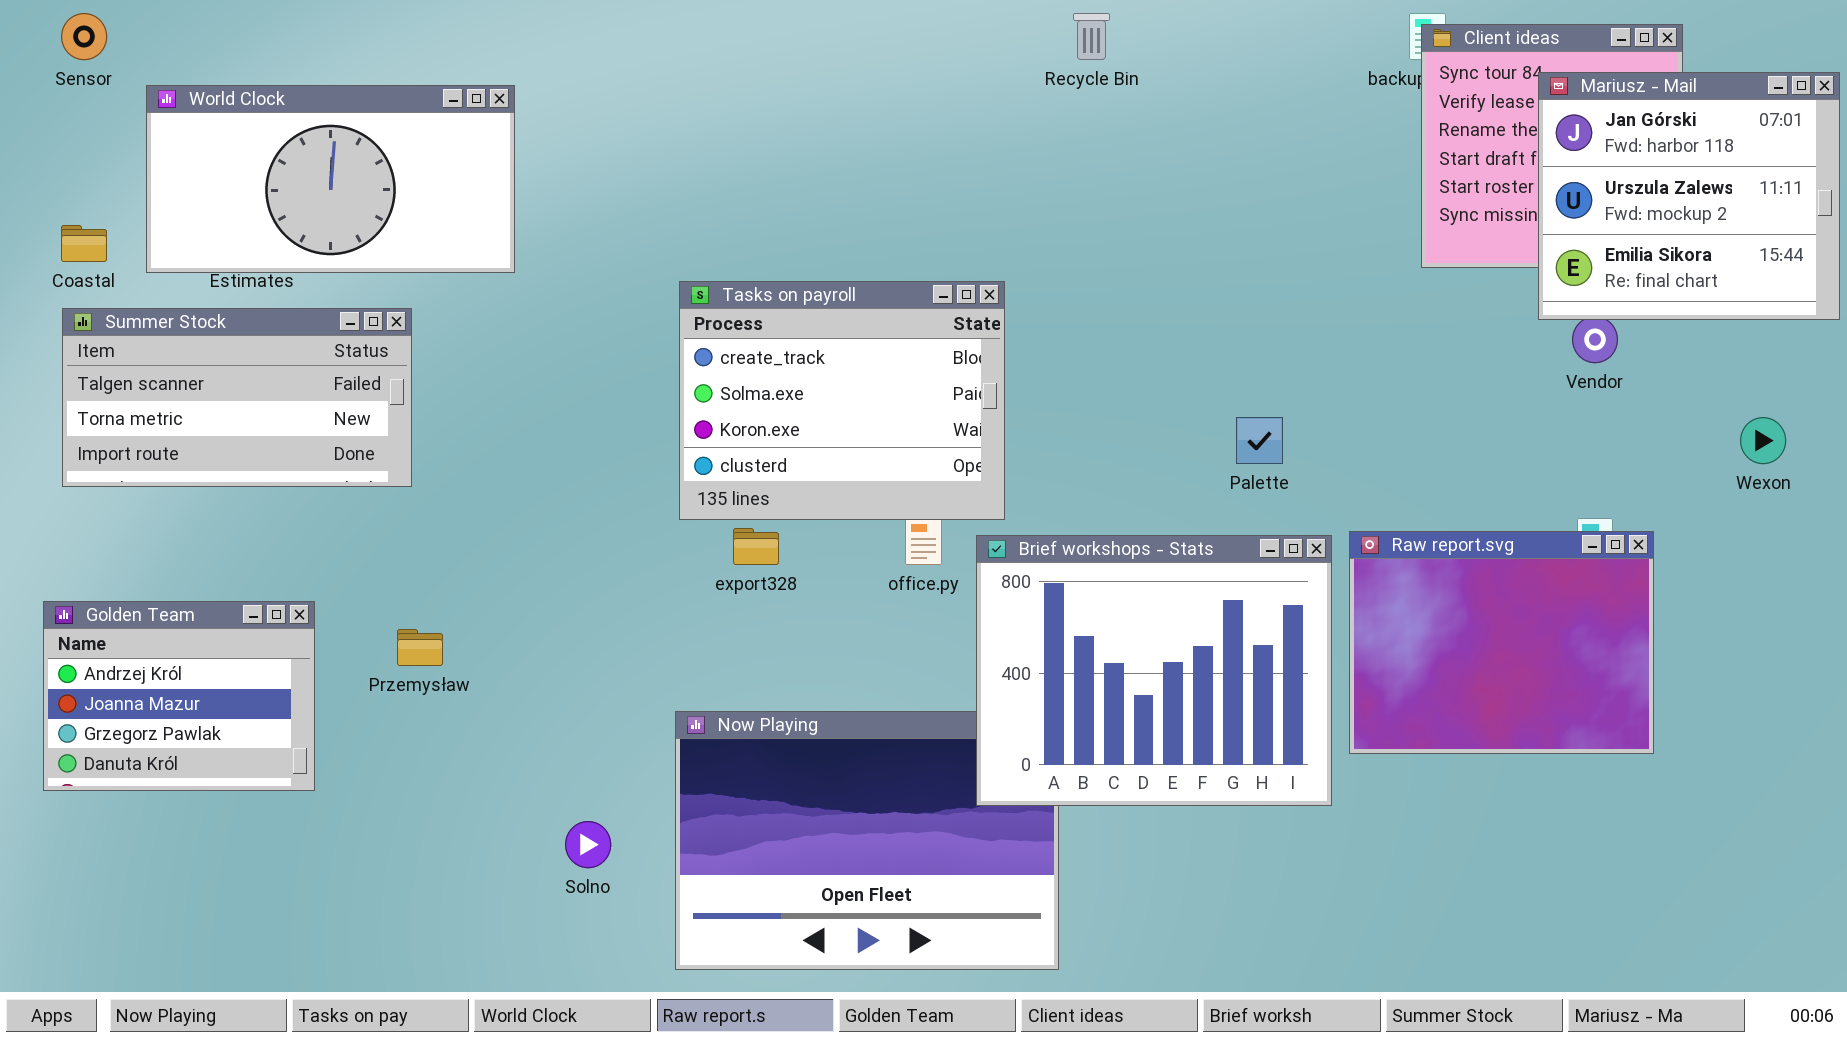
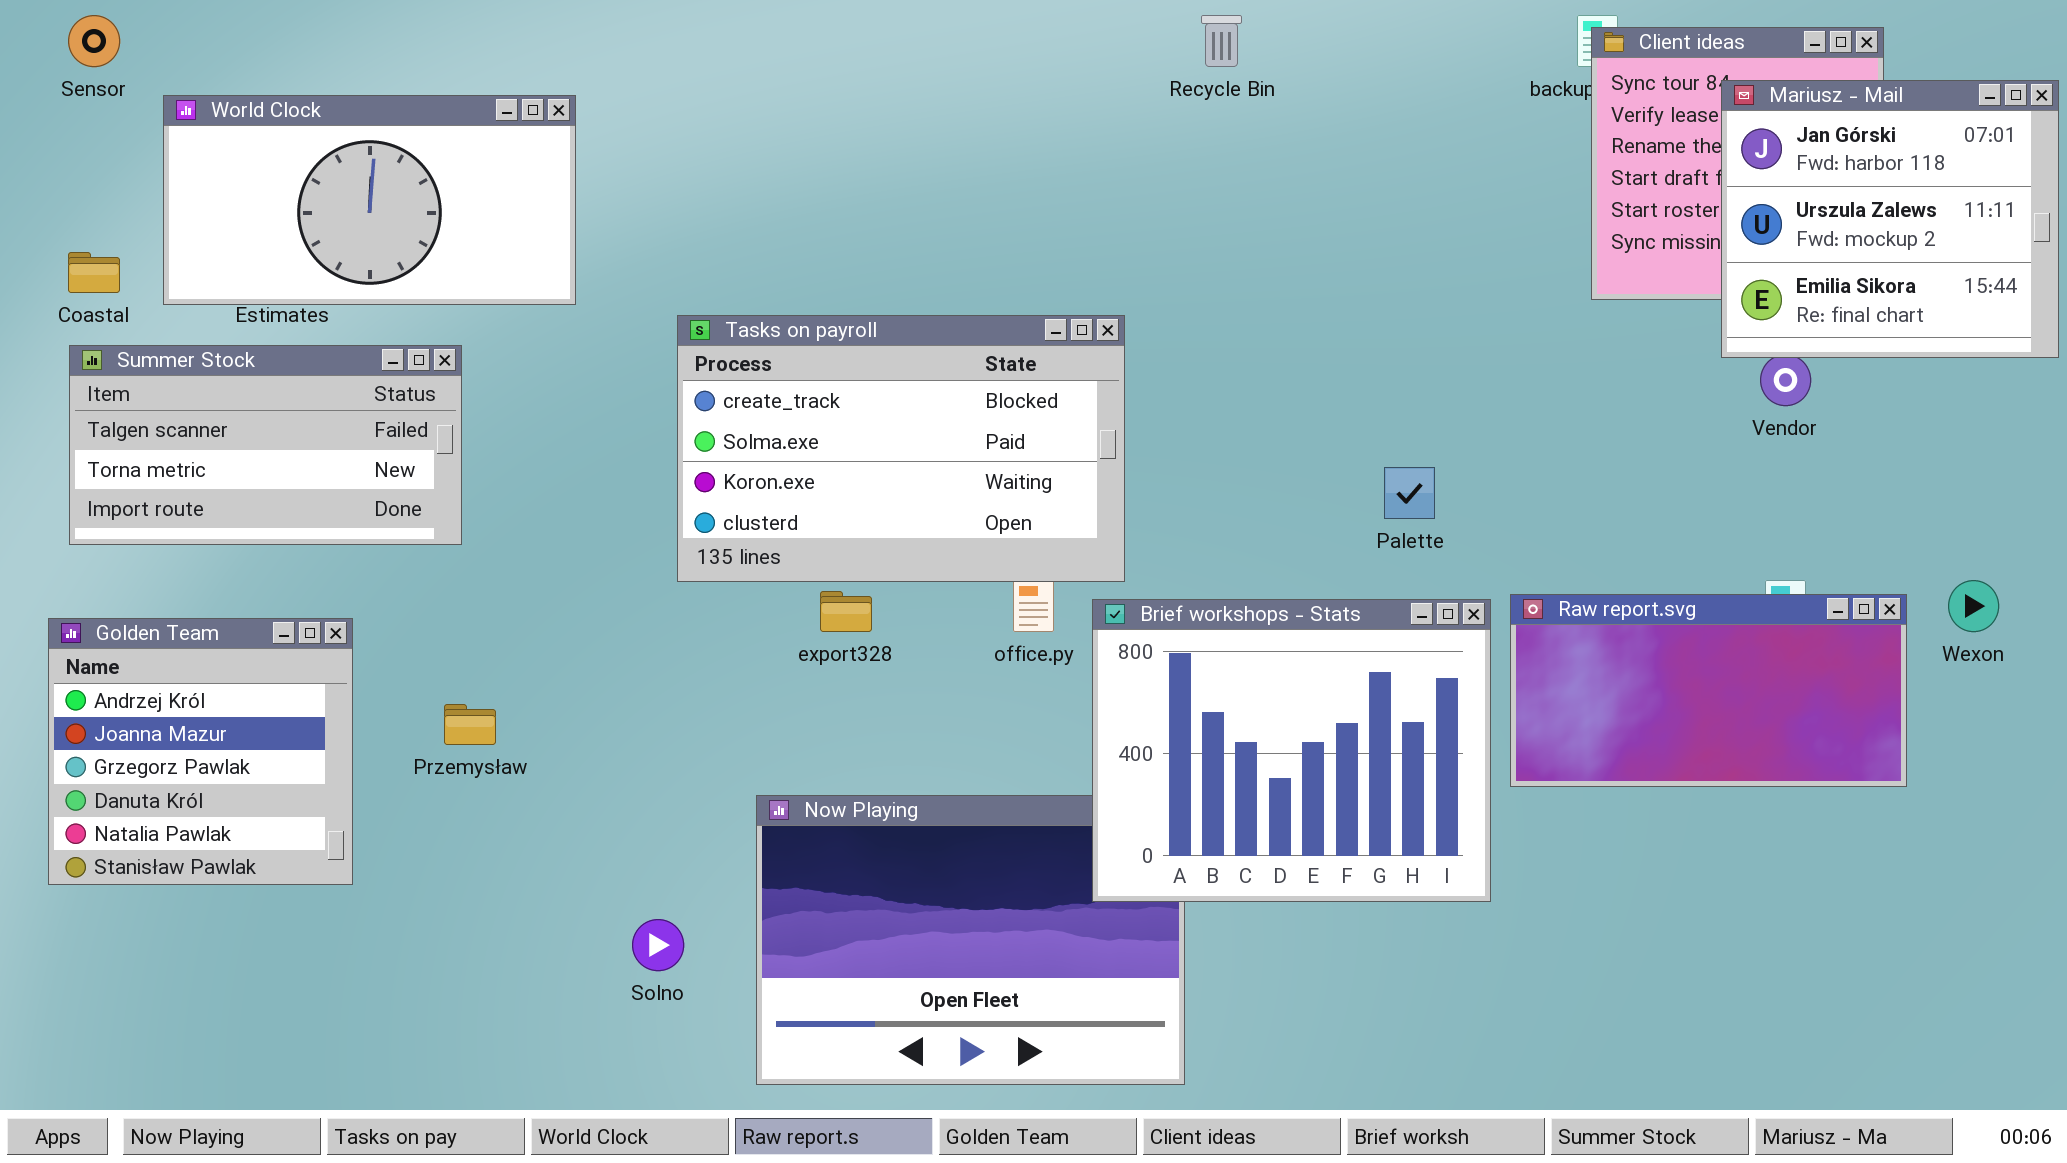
Tasks on payroll: [679,281,1005,520] -> [677,315,1125,582], resized
Wexon: [1740,417,1786,464] -> [1948,580,1999,632], moved
Raw report.svg: [1349,531,1654,754] -> [1510,594,1907,787], resized
Golden Team: [43,601,315,791] -> [48,618,353,885], resized

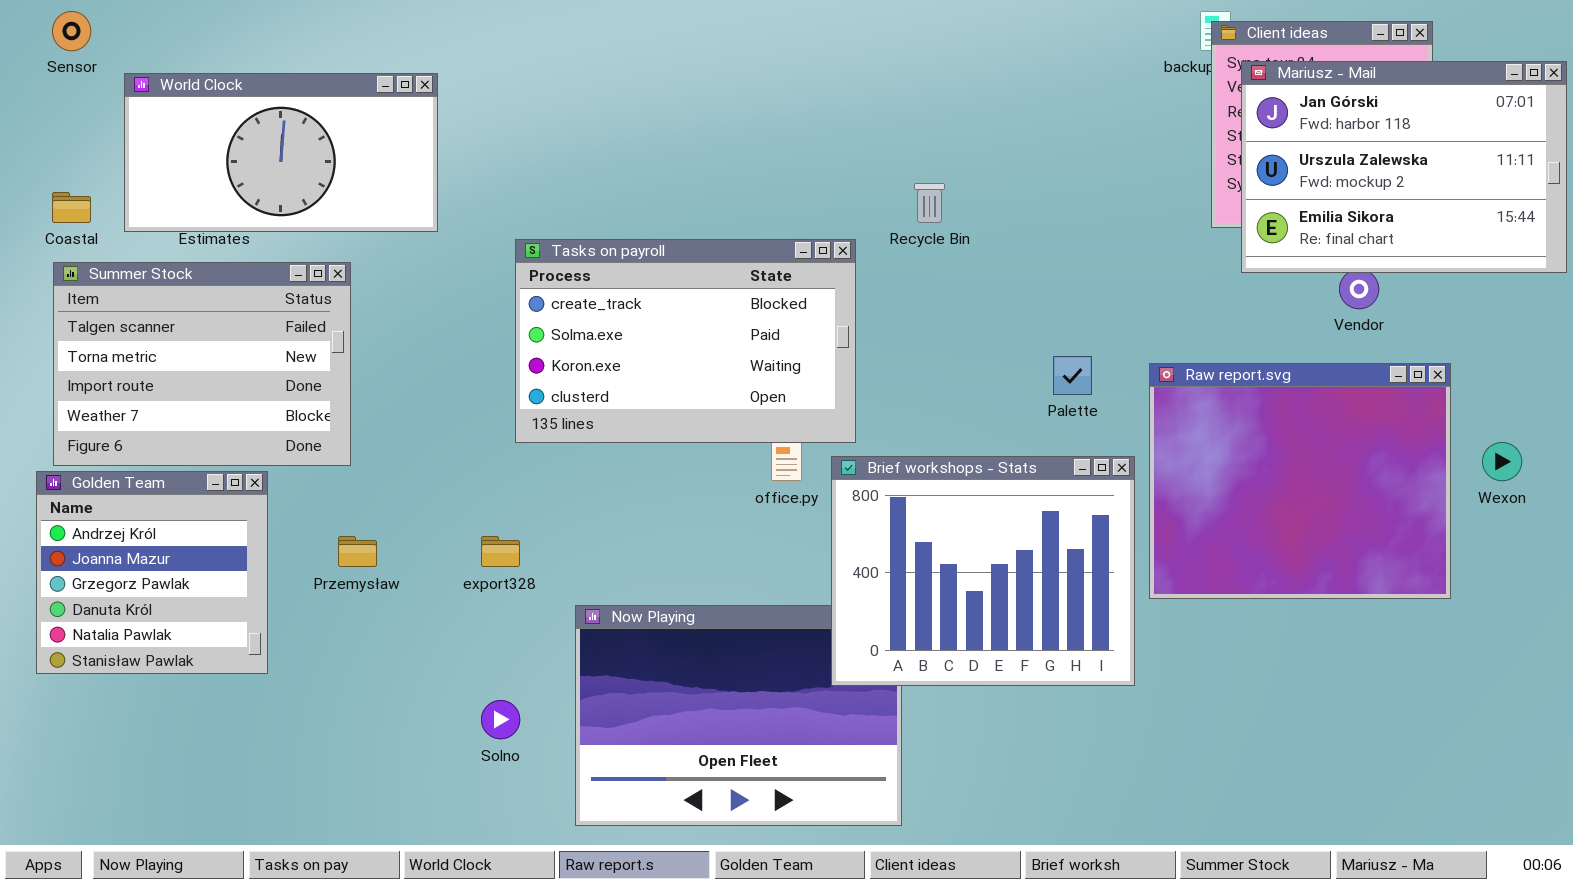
Recycle Bin: [1201,15,1242,67] -> [914,183,945,223], moved
Mariusz - Mail: [1721,80,2059,358] -> [1241,61,1567,273], resized
Summer Stock: [69,345,462,545] -> [53,262,351,466], resized
export328: [820,591,872,632] -> [481,536,520,567], moved
Raw report.svg: [1510,594,1907,787] -> [1149,363,1451,599], resized

